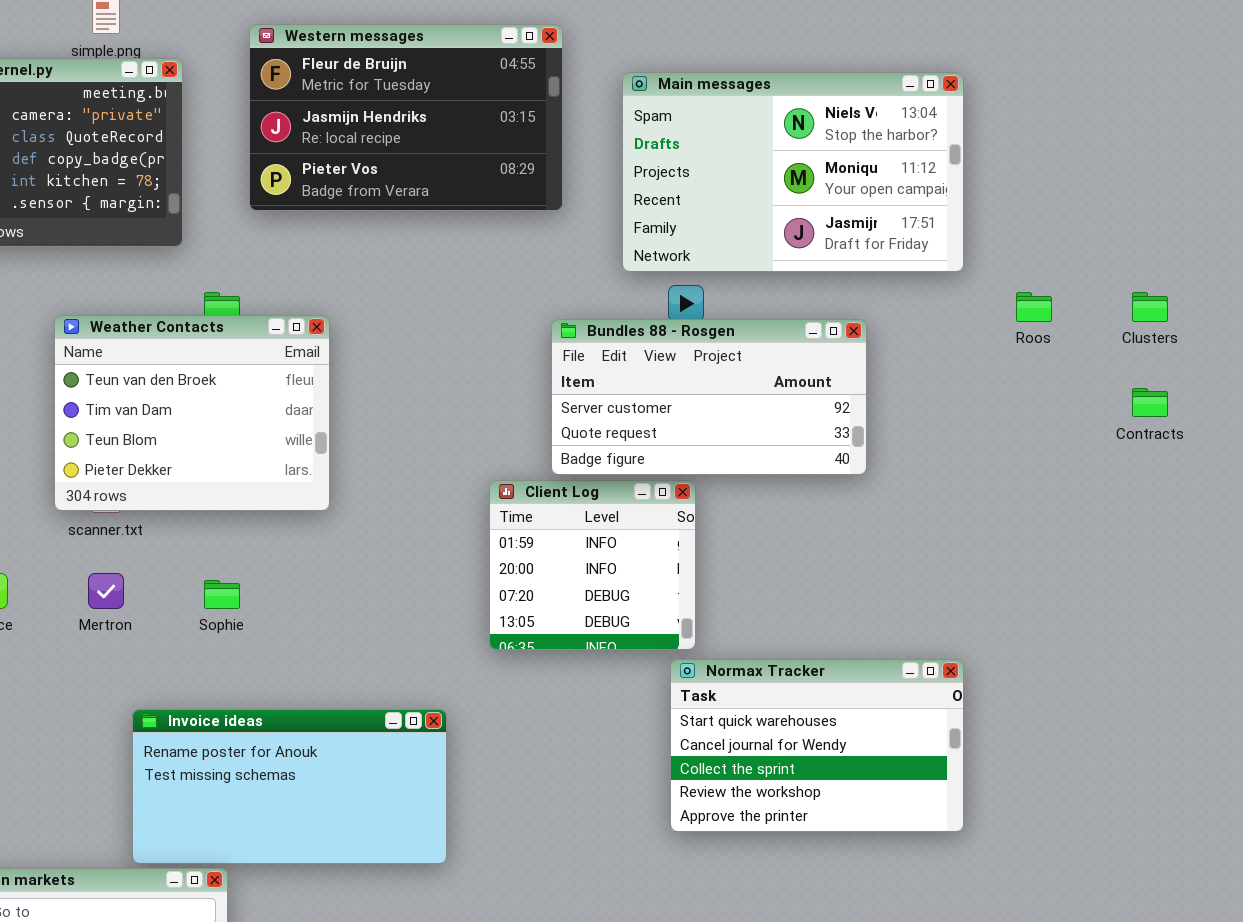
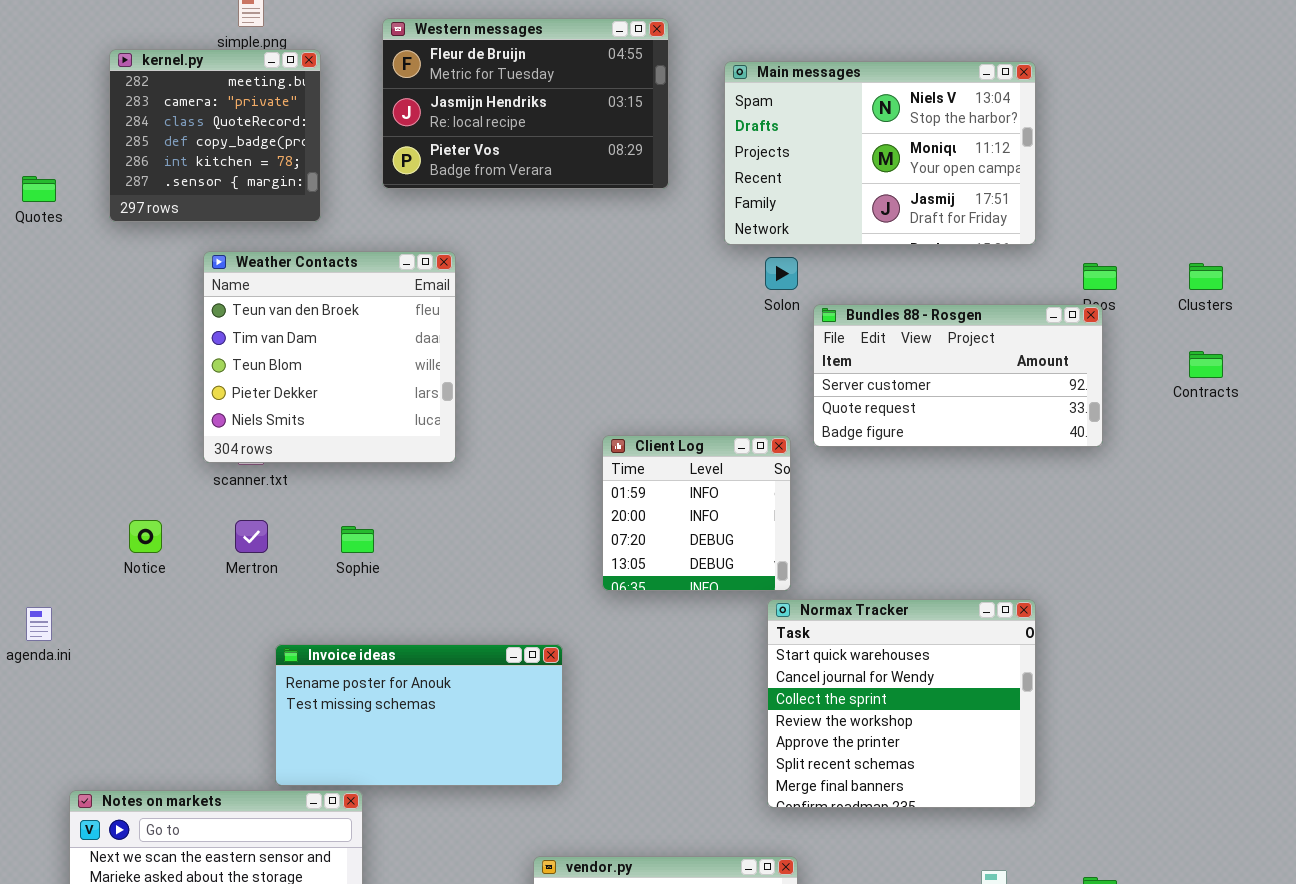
Weather Contacts: [54,315,330,511] -> [203,251,456,463], resized
Bundles 88 - Rosgen: [551,319,867,475] -> [813,304,1103,447], moved
Normax Tracker: [670,659,964,832] -> [767,599,1036,808], resized

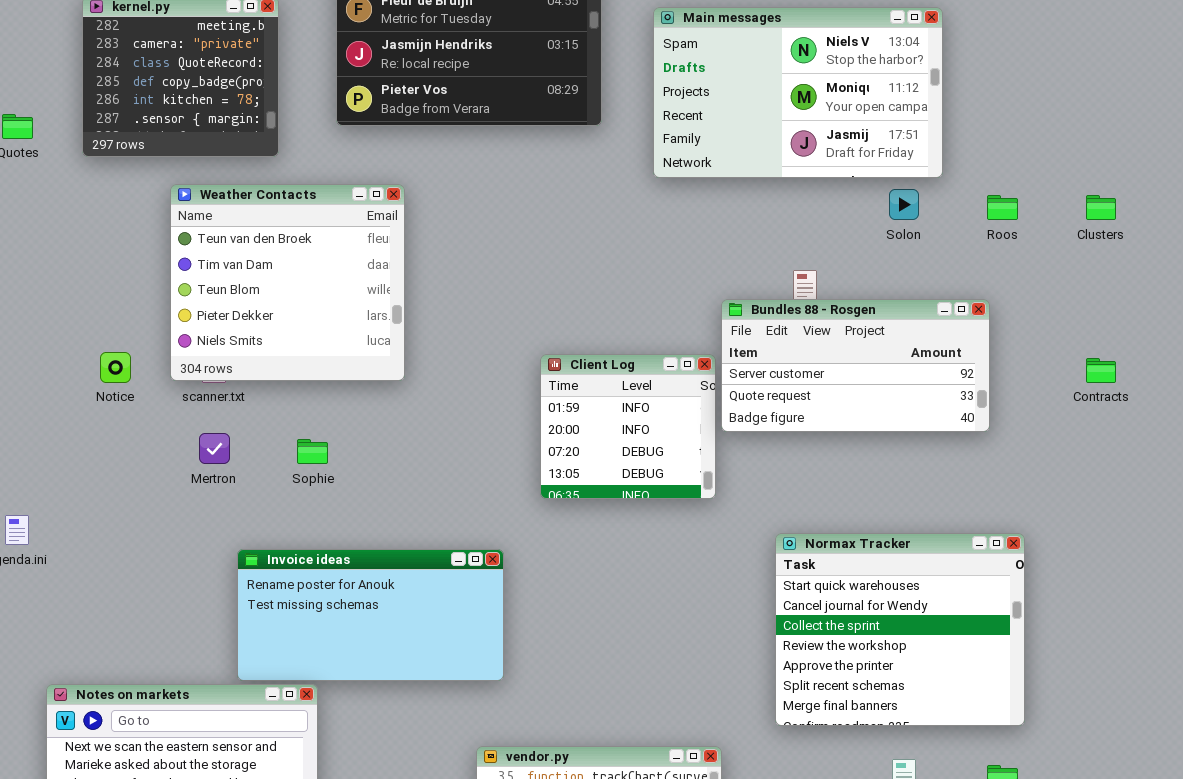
Solon: [765,257,798,290] -> [889,189,919,220], moved
Bundles 88 - Rosgen: [813,304,1103,447] -> [721,299,990,432], moved
Contracts: [1189,351,1223,378] -> [1086,358,1116,383], moved
Notice: [129,520,162,553] -> [100,352,131,383], moved
Normax Tracker: [767,599,1036,808] -> [775,533,1025,726], moved

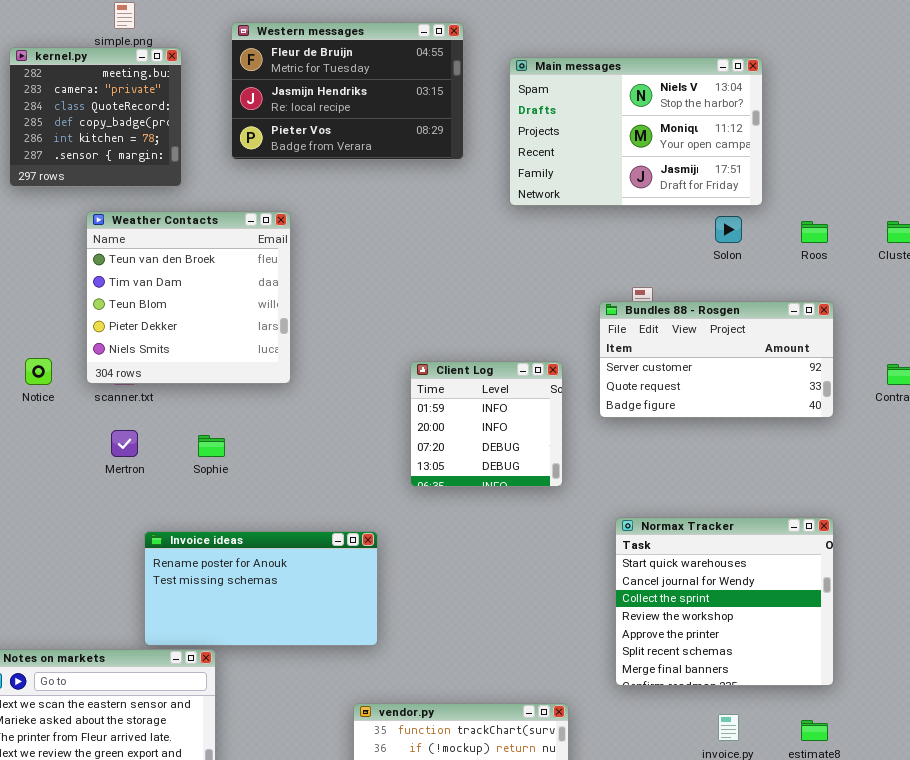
Bundles 88 - Rosgen: [721,299,990,432] -> [599,301,834,418], moved

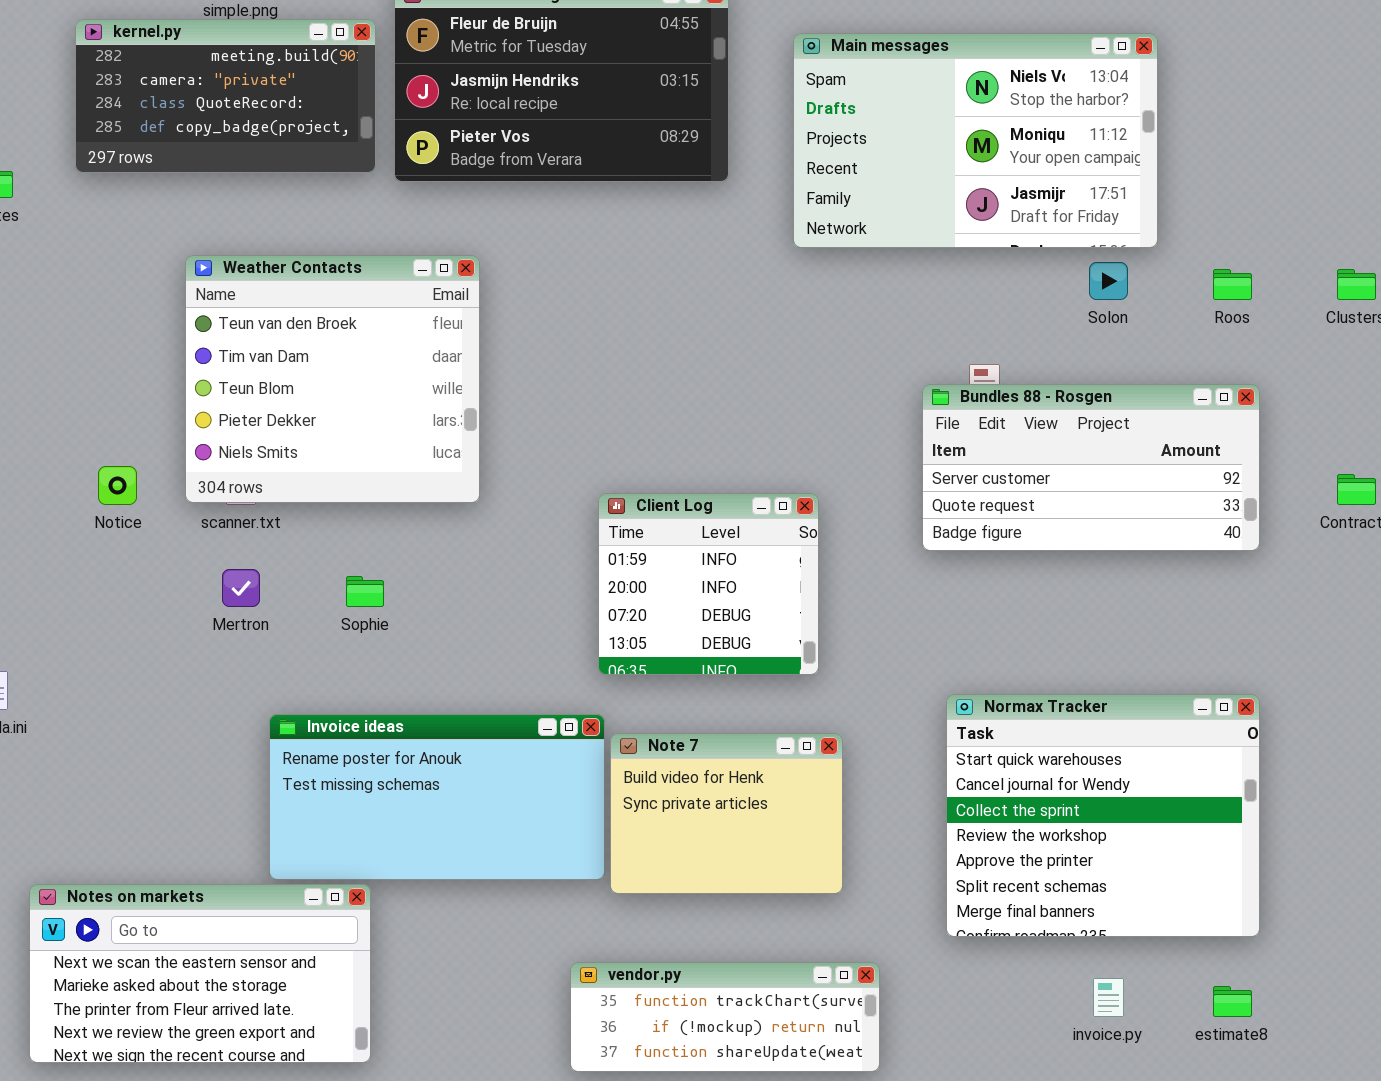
kernel.py: [9,47,182,187] -> [75,19,376,173], resized
Client Log: [410,361,563,487] -> [598,493,819,675], moved
Note 7: none -> [610,733,843,894], opened

